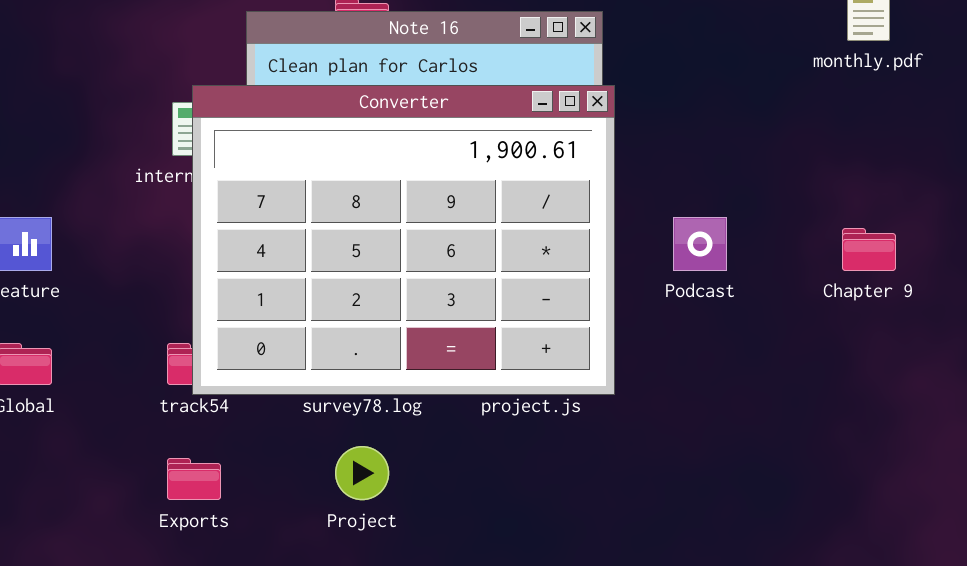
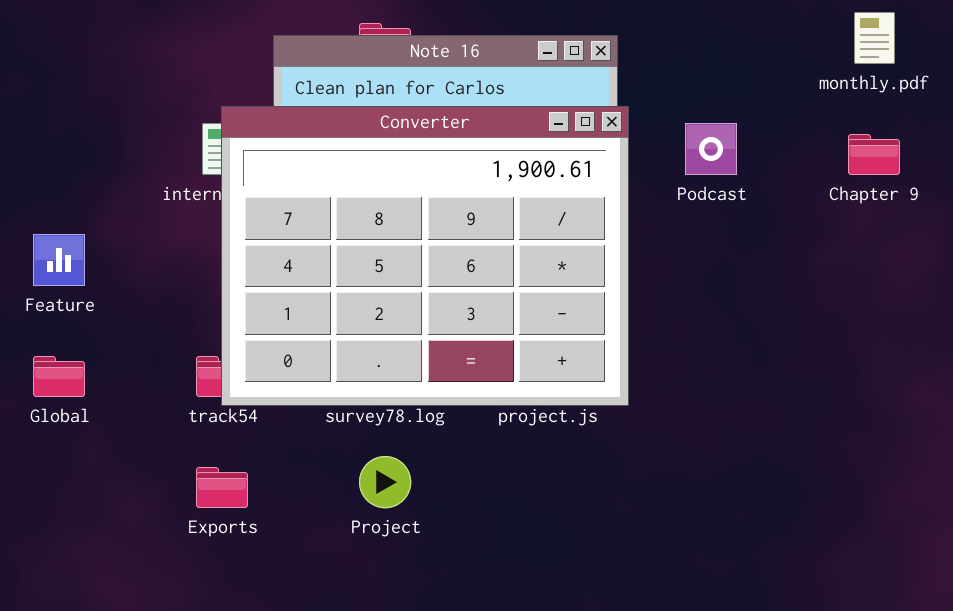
Podcast: [673,217,727,271] -> [685,123,737,175], moved
Chapter 9: [842,228,896,271] -> [848,134,900,175], moved

